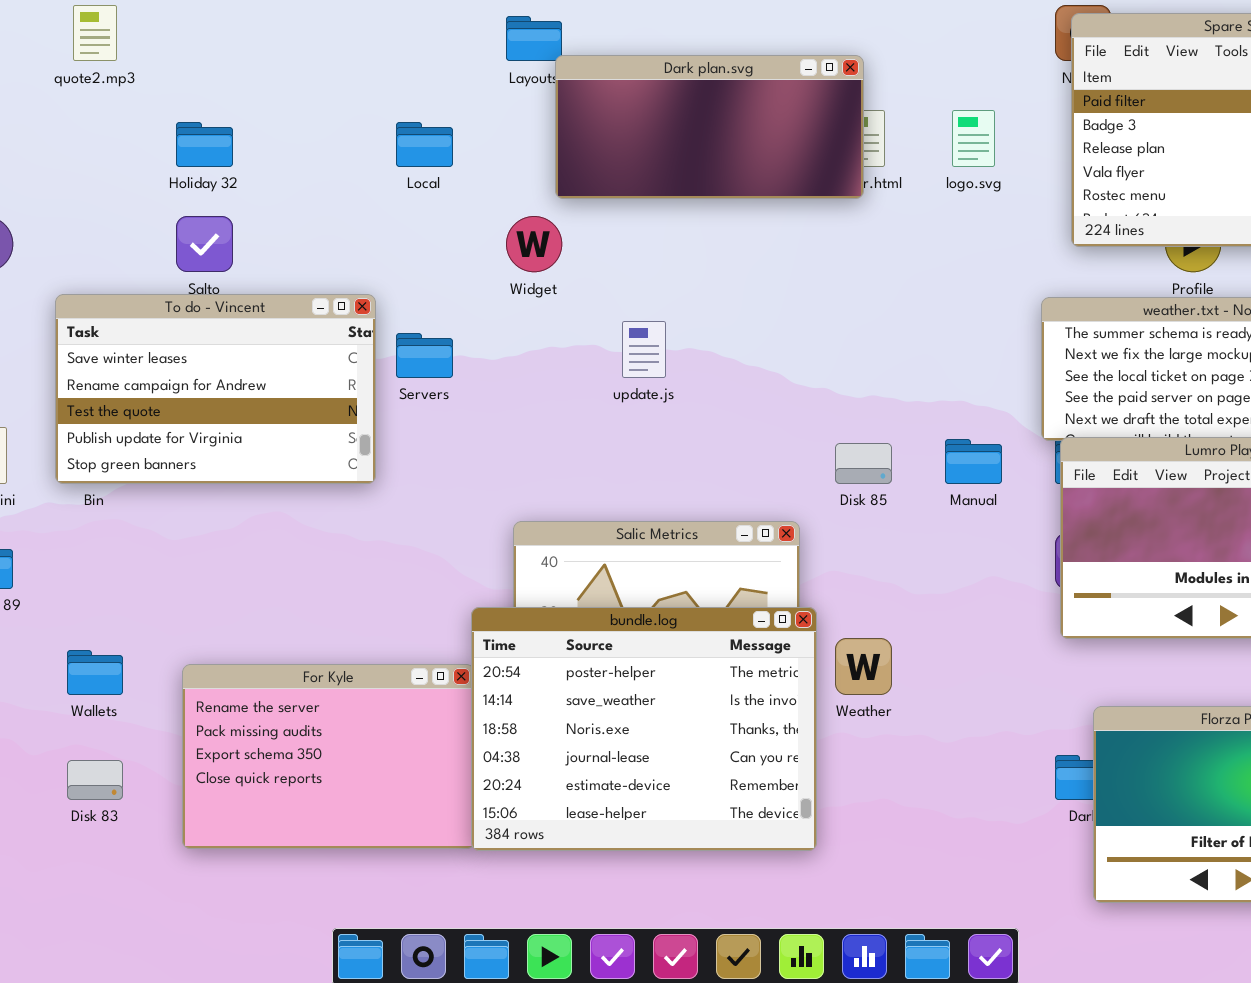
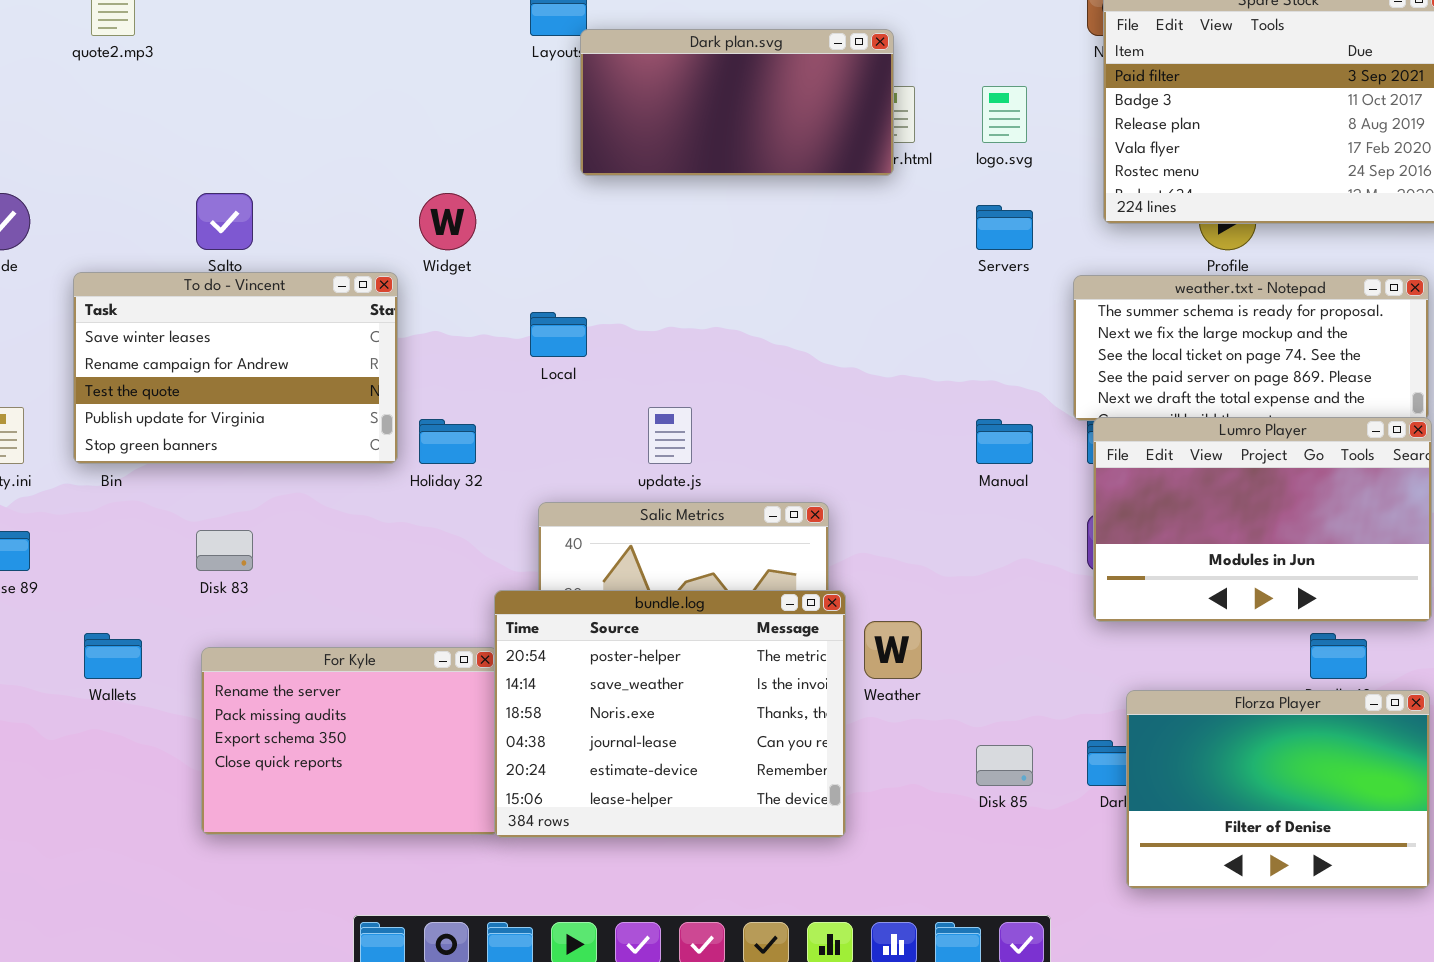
Holiday 32: [176,122,233,167] -> [419,419,476,464], moved
Local: [396,122,453,167] -> [530,312,587,357], moved
Widget: [506,216,562,272] -> [419,193,476,250], moved
update.js: [622,321,666,378] -> [648,407,692,464], moved
Servers: [396,333,453,378] -> [976,205,1033,250], moved
Disk 85: [835,443,892,484] -> [976,745,1033,786], moved
Disk 83: [67,760,123,800] -> [196,530,253,571], moved

